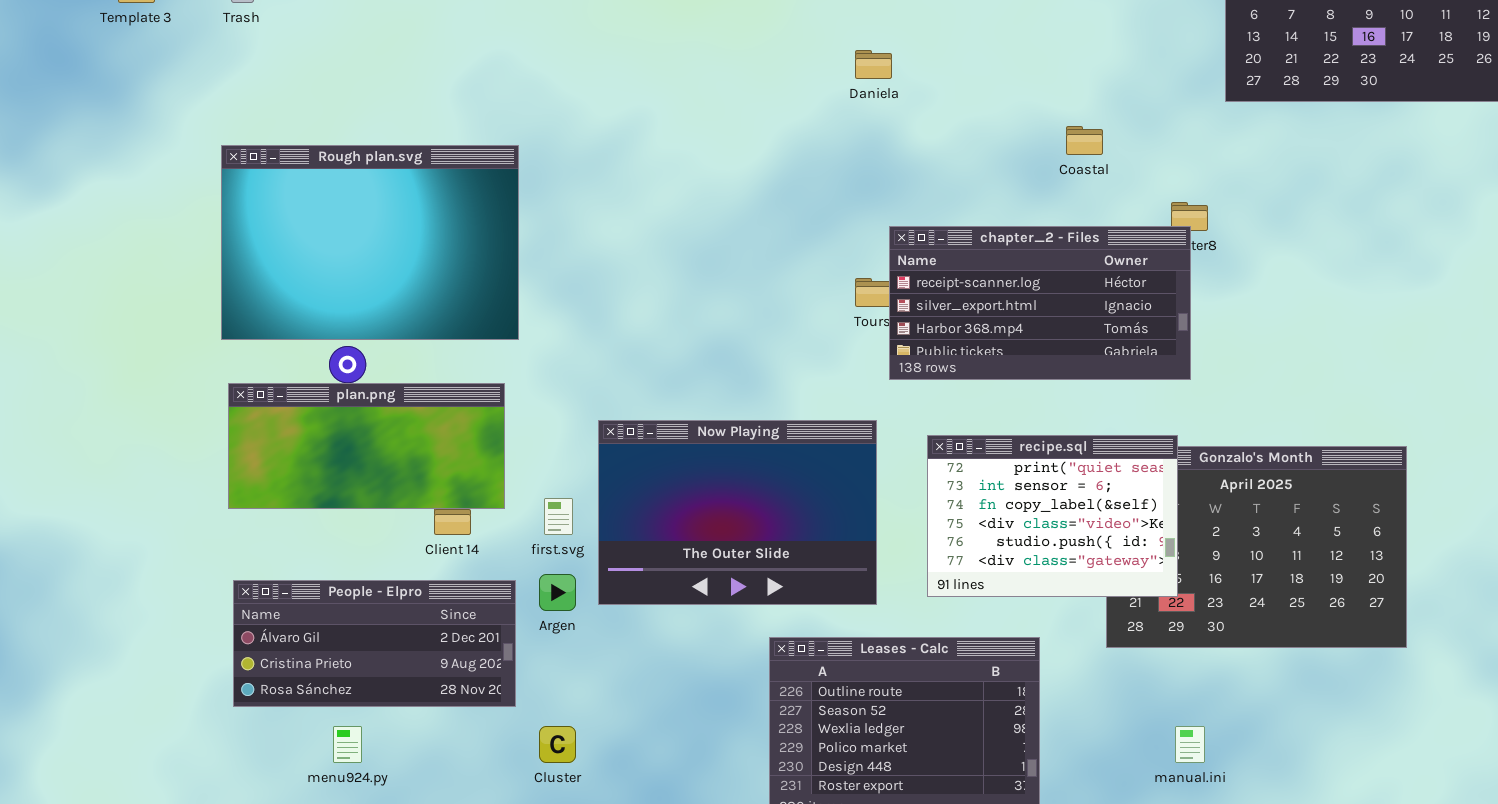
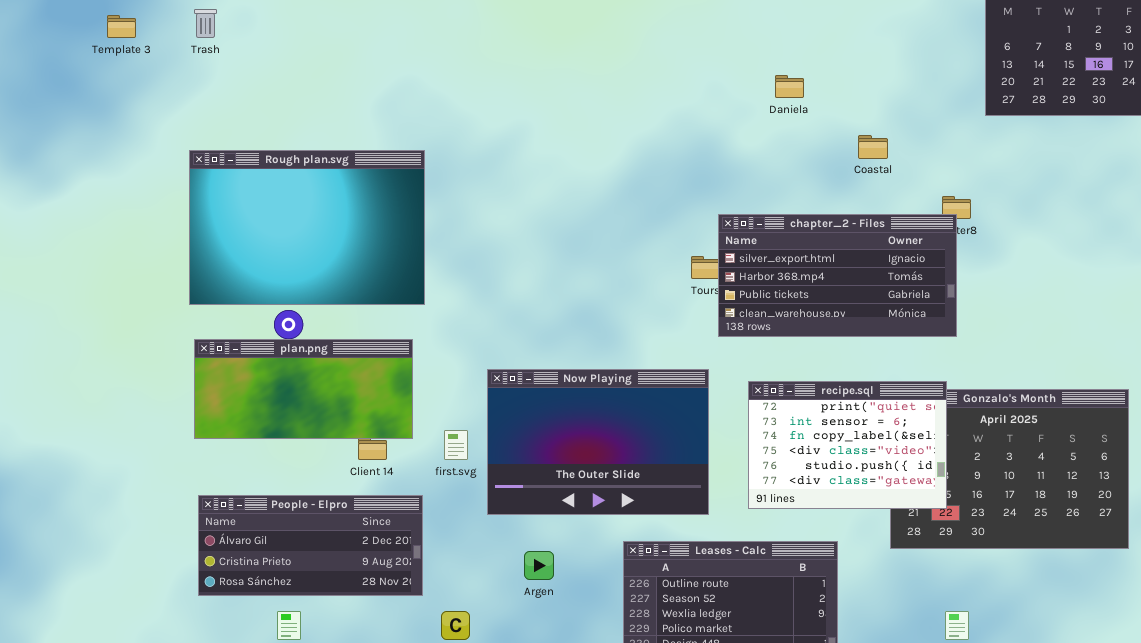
Daniela: [855,50,892,79] -> [775,75,804,98], moved
chapter_2 - Files: [889,226,1191,380] -> [718,214,957,337], scrolled down 1 row
Argen: [539,574,576,611] -> [524,551,554,580], moved

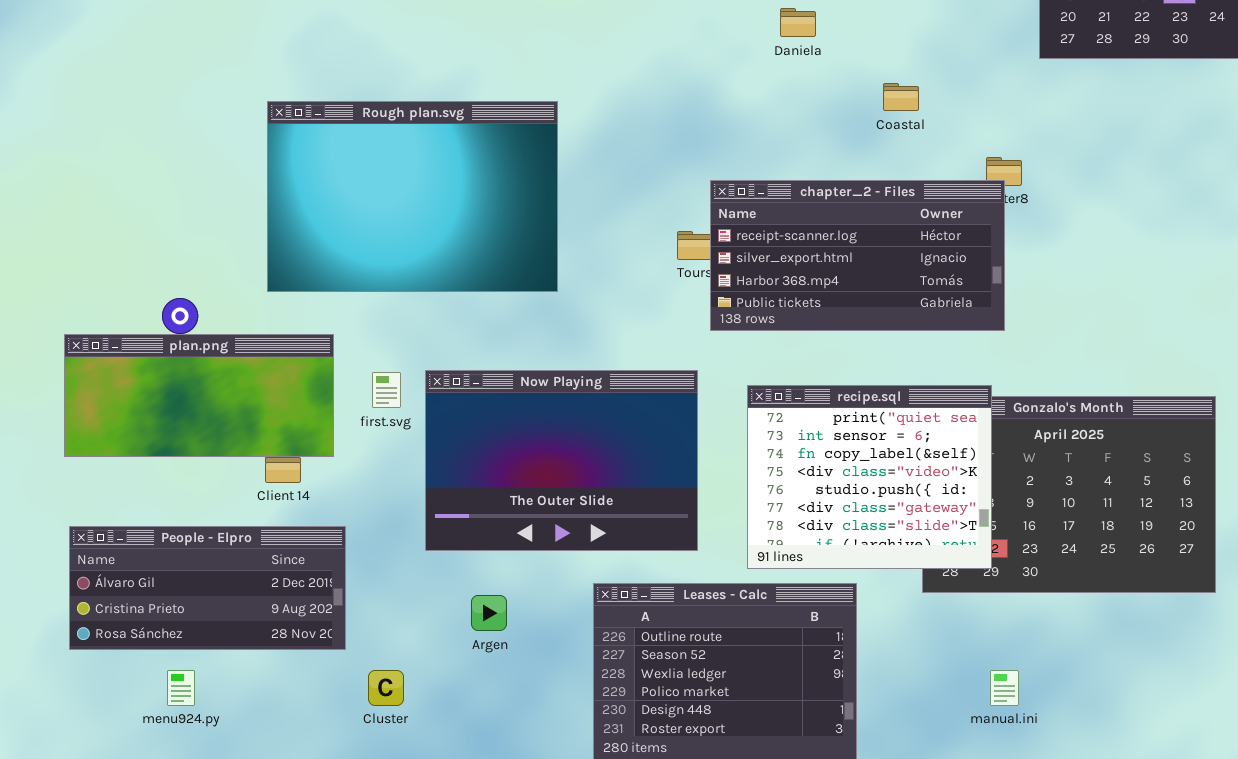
Rough plan.svg: [189,150,425,305] -> [267,101,558,292], moved
chapter_2 - Files: [718,214,957,337] -> [710,180,1005,331], scrolled up 1 row
recipe.sql: [748,381,947,509] -> [747,385,992,569], resized
first.svg: [444,430,468,460] -> [372,372,401,408], moved

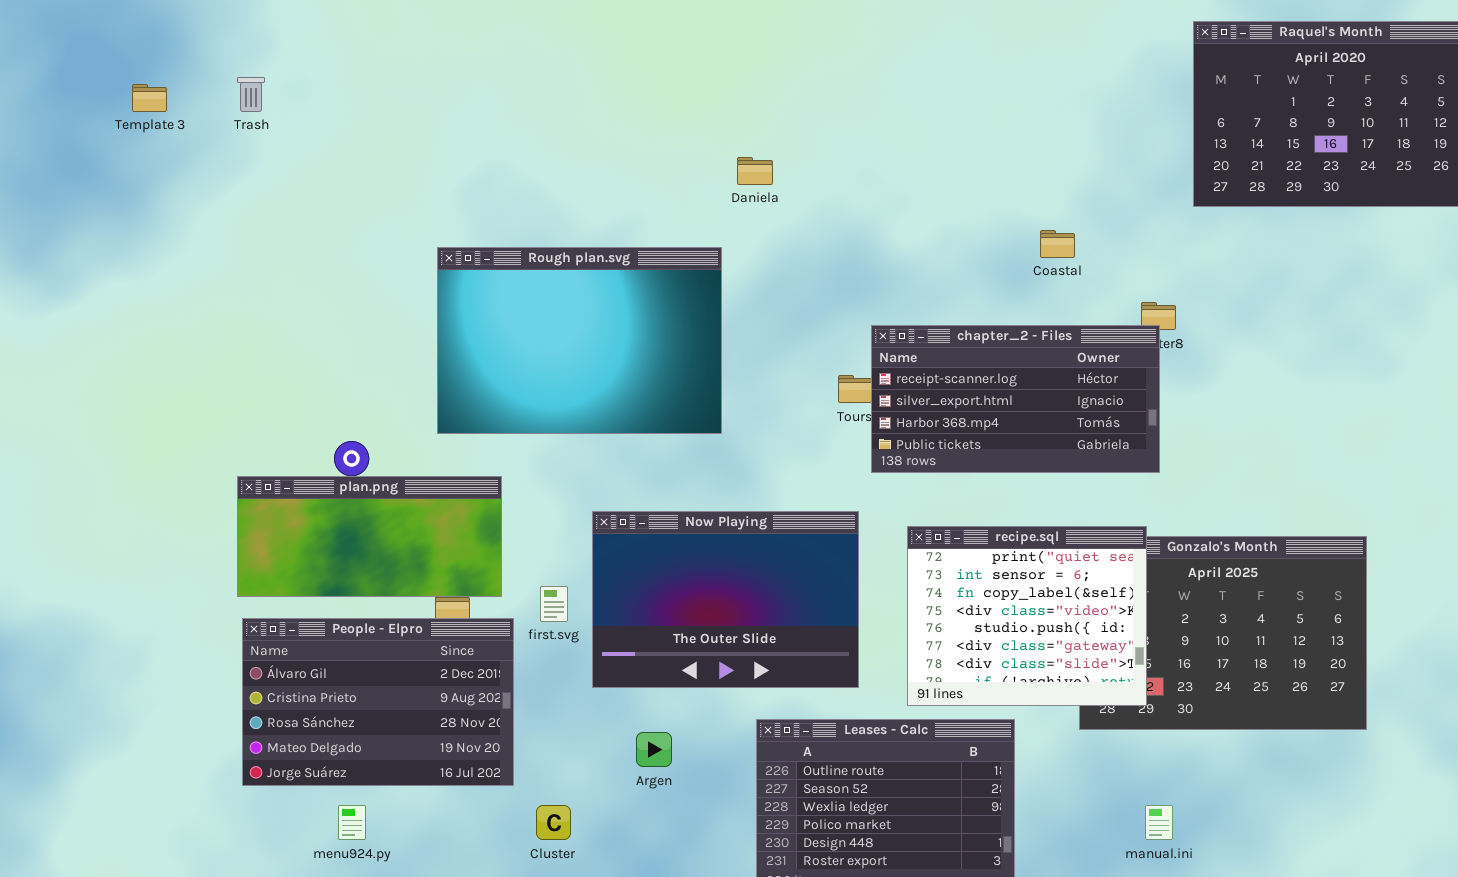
Daniela: [780,8,816,37] -> [737,157,773,185], moved
first.svg: [372,372,401,408] -> [540,586,568,622], moved
People - Elpro: [69,526,346,650] -> [242,618,514,786], resized

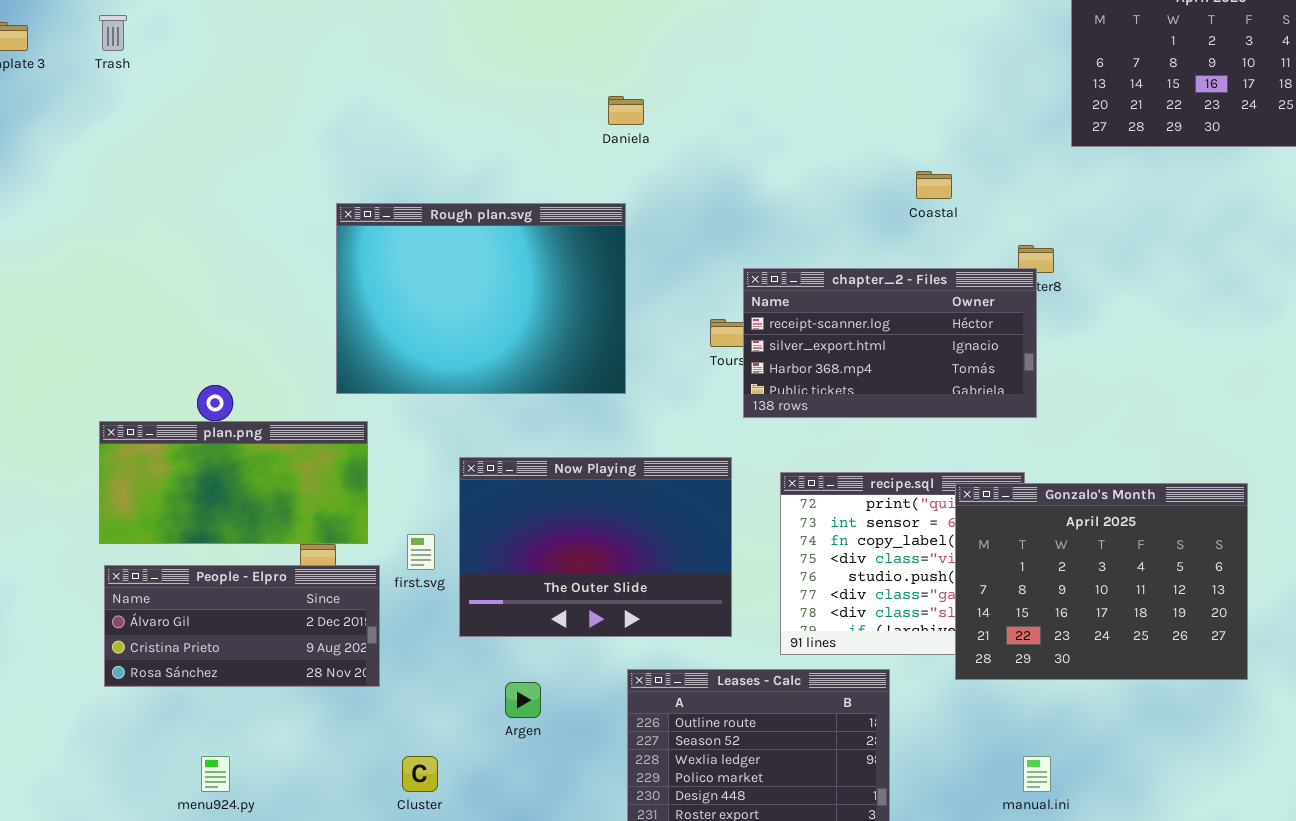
Rough plan.svg: [437,247,722,434] -> [336,203,626,394], moved
Gonzalo's Month: [1079,536,1367,730] -> [955,483,1248,680], raised
People - Elpro: [242,618,514,786] -> [104,565,380,687], resized

